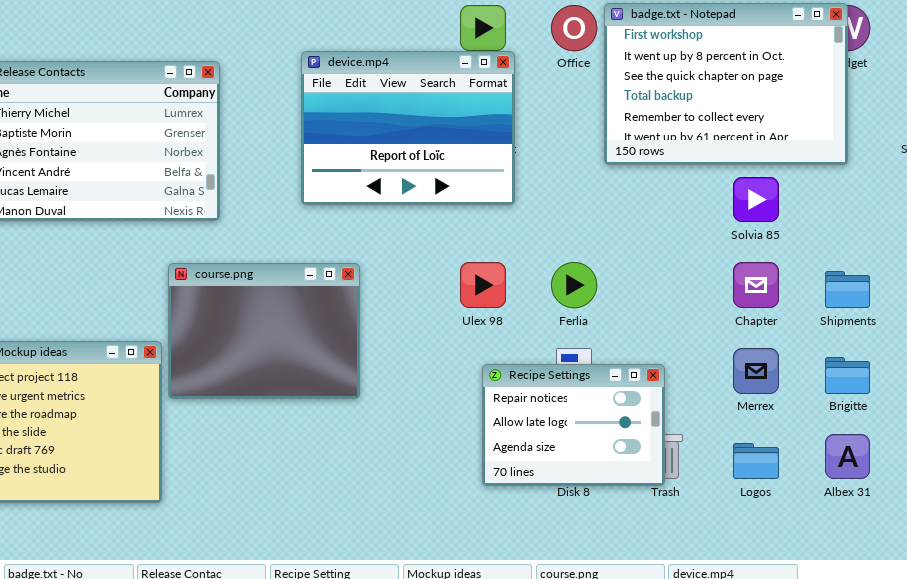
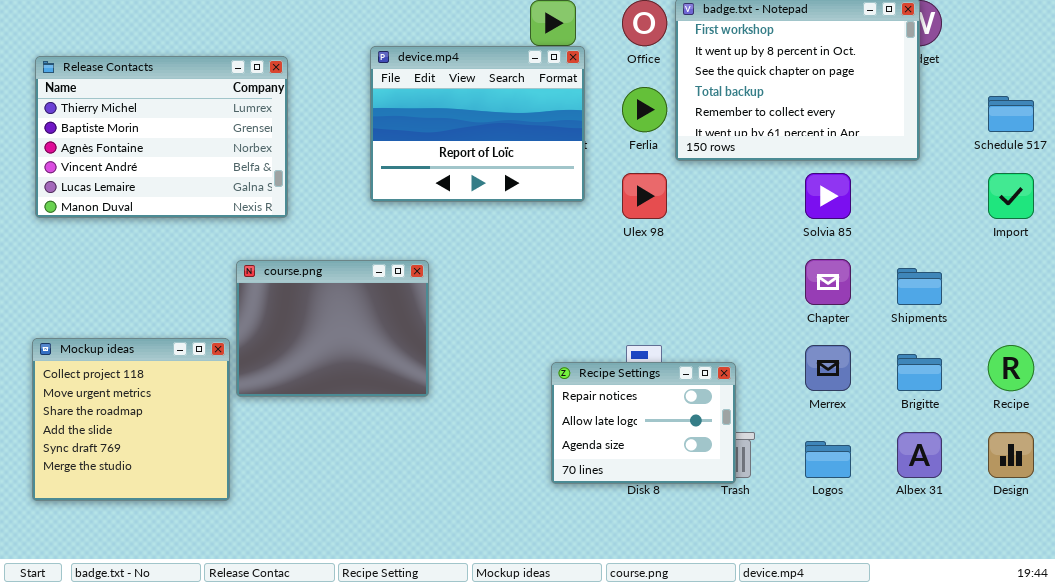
Ulex 98: [460,262,506,308] -> [622,173,667,219], moved
Ferlia: [551,262,597,308] -> [622,87,667,132], moved

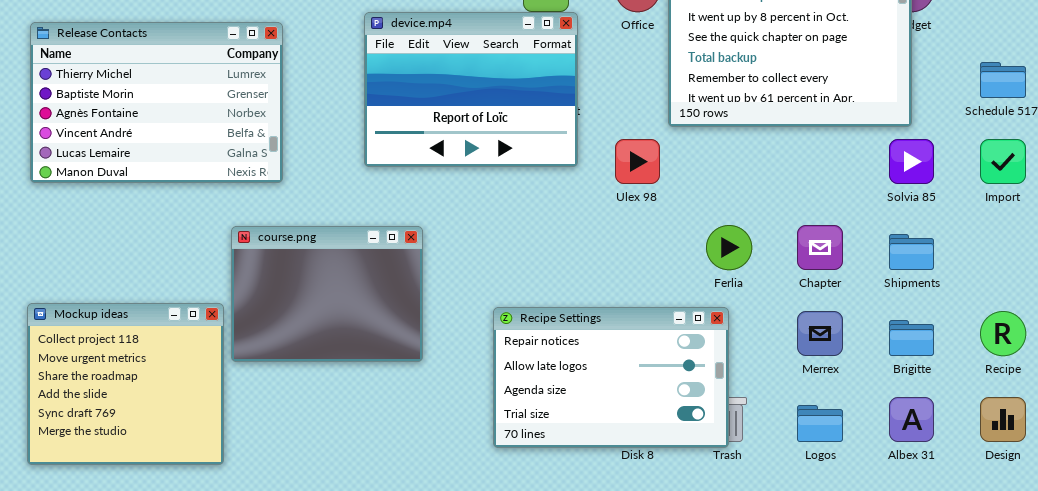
Ferlia: [622,87,667,132] -> [706,225,752,270], moved
Solvia 85: [805,173,851,219] -> [889,139,934,184], moved
Recipe Settings: [551,362,736,484] -> [493,307,729,448], resized

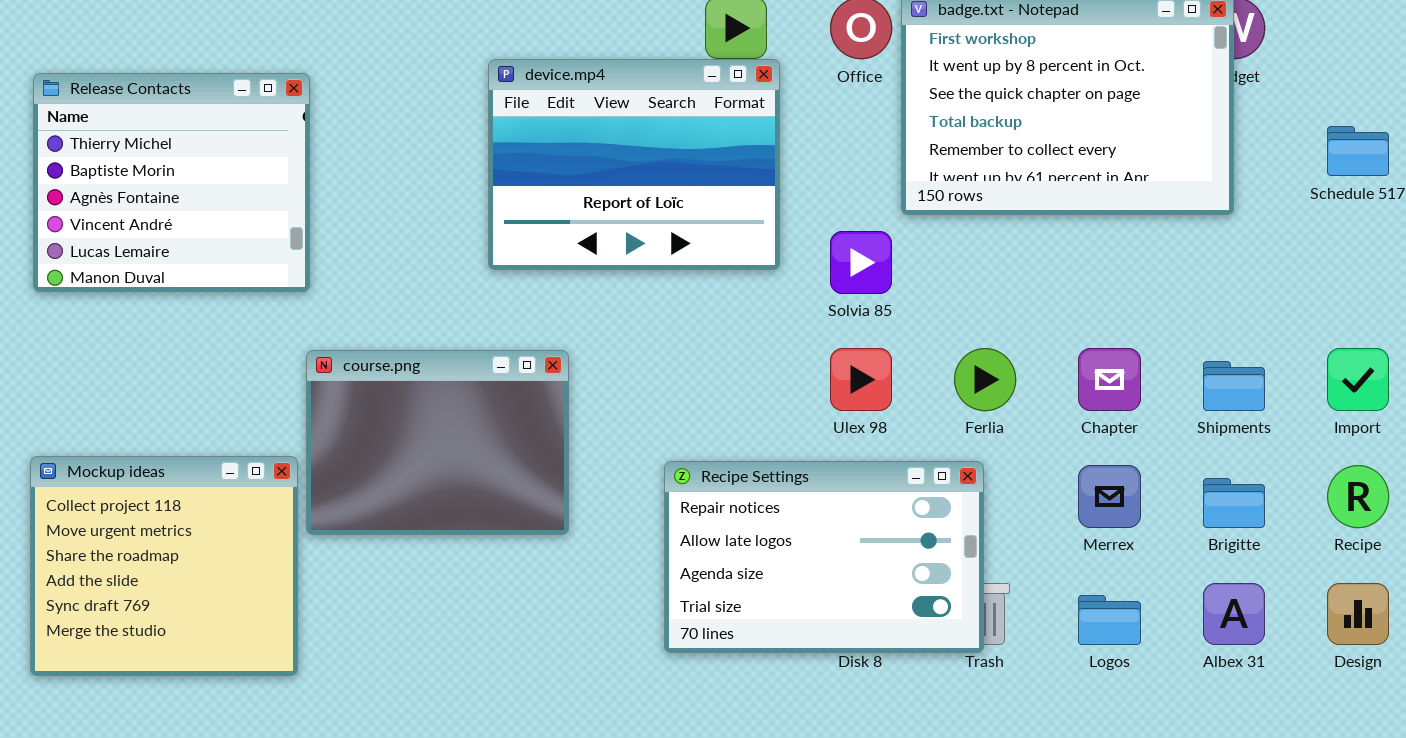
Release Contacts: [30,22,283,183] -> [33,73,310,292], resized
Ulex 98: [615,139,660,184] -> [830,348,892,411], moved
Solvia 85: [889,139,934,184] -> [830,231,892,294], moved
Import: [980,139,1026,184] -> [1327,348,1389,411], moved

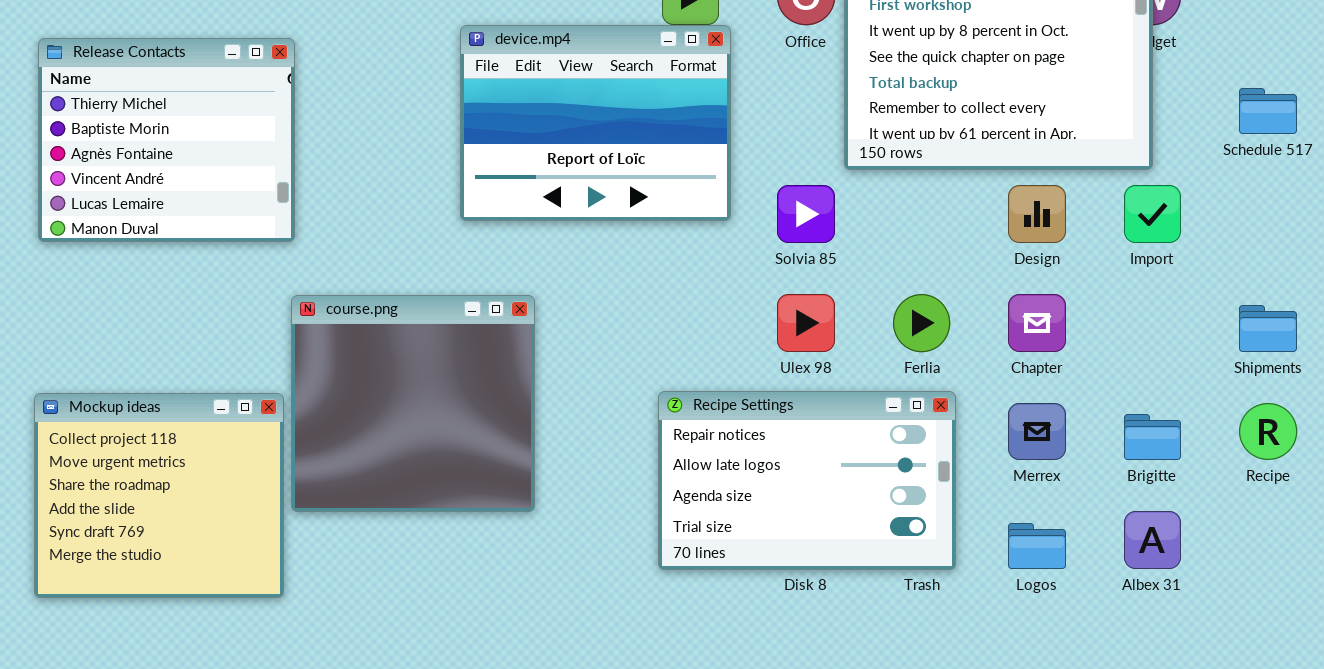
Import: [1327,348,1389,411] -> [1124,185,1181,243], moved
course.png: [306,350,569,535] -> [291,295,535,512], resized
Shipments: [1203,361,1265,411] -> [1239,305,1297,352], moved
Recipe Settings: [664,461,984,653] -> [658,391,956,570], moved
Design: [1327,583,1389,645] -> [1008,185,1066,243], moved

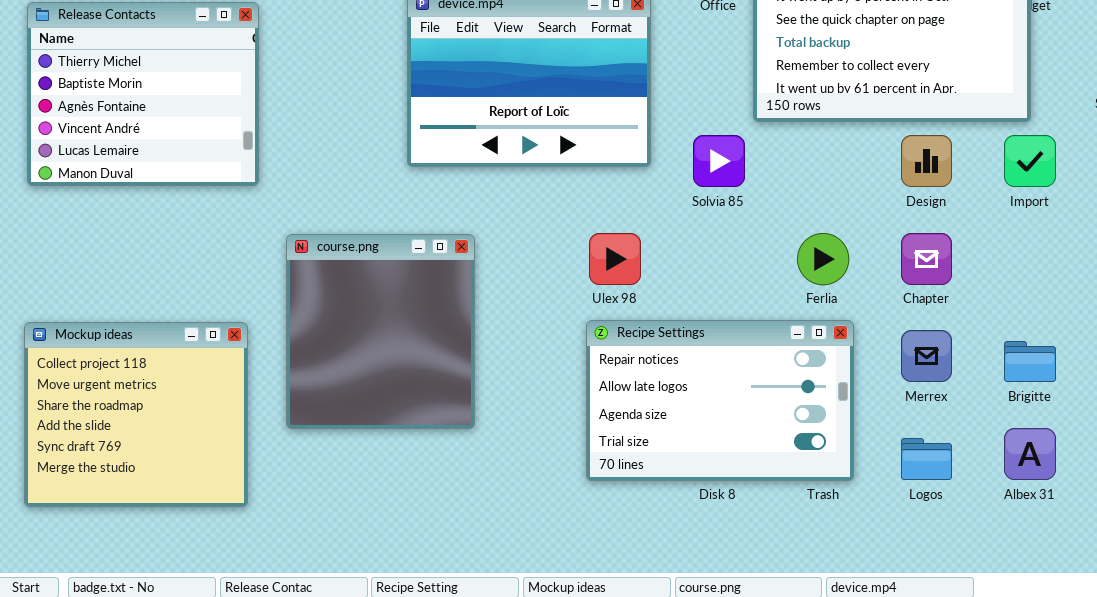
Ulex 98: [777,294,835,352] -> [589,233,641,285], moved
course.png: [291,295,535,512] -> [286,234,475,429], resized

